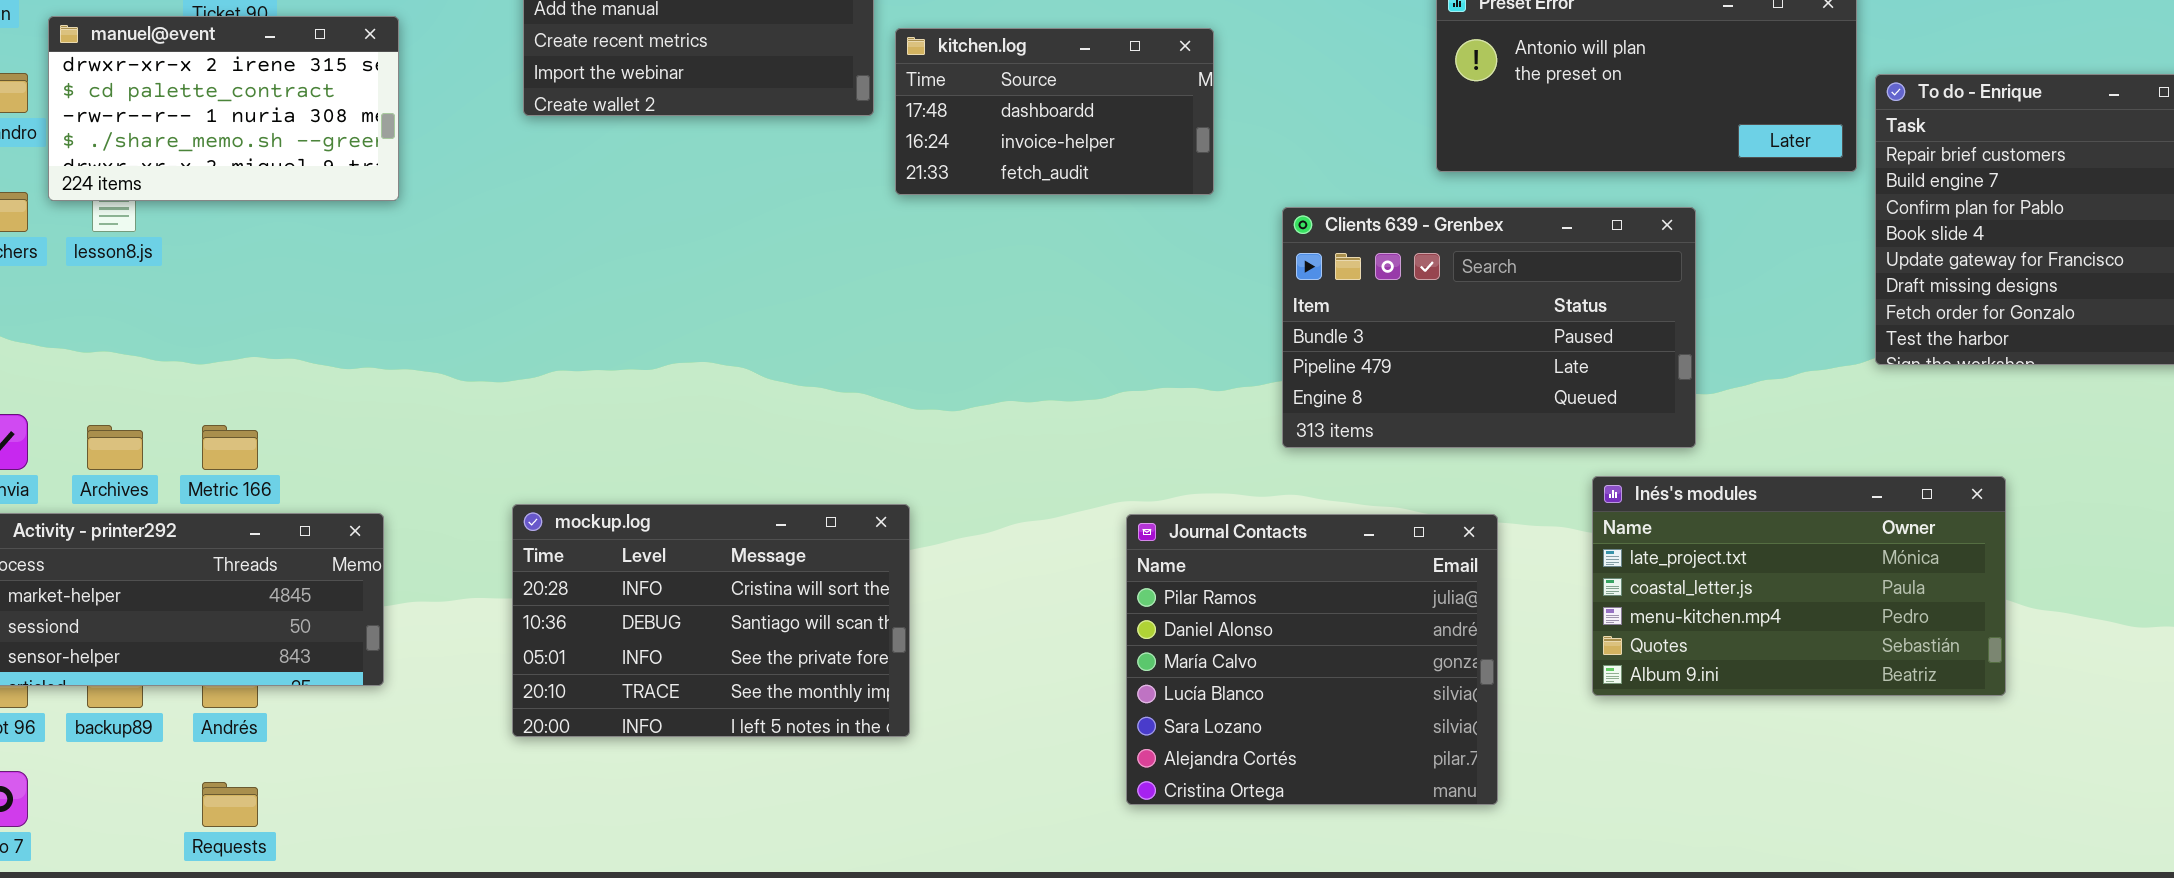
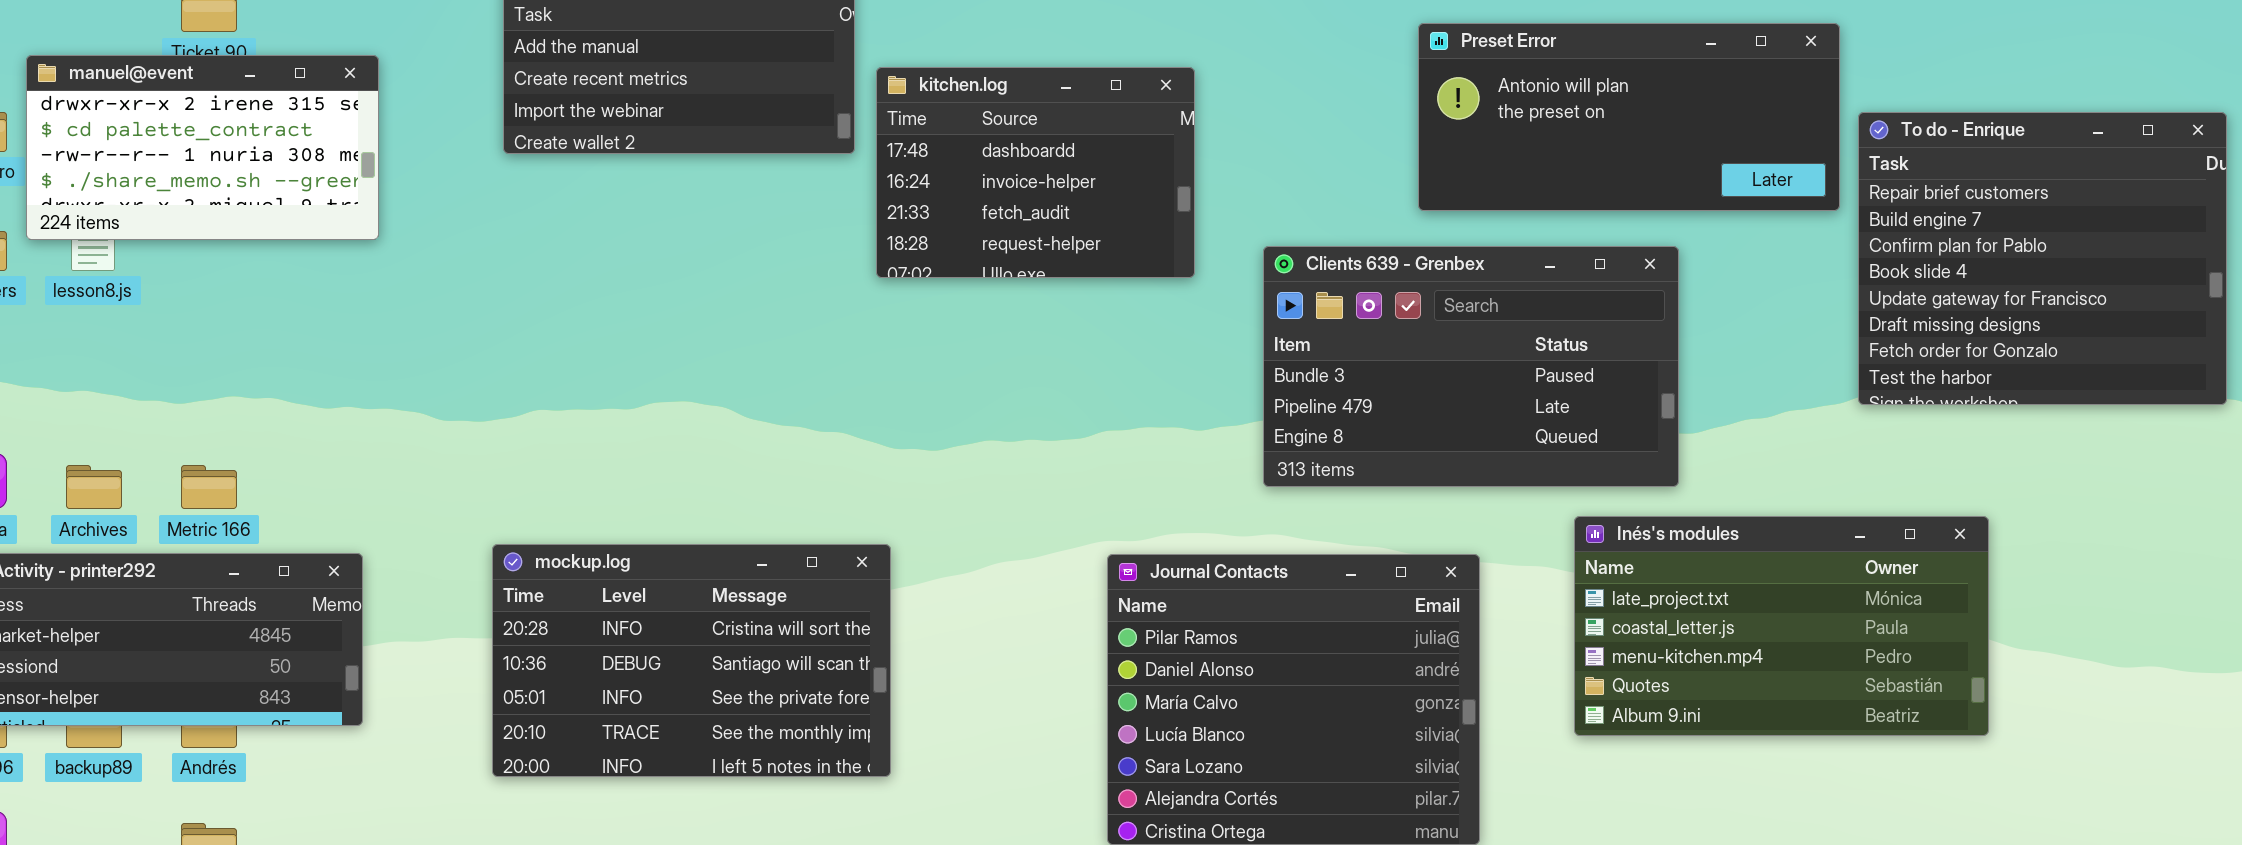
kitchen.log: [895,28,1214,195] -> [876,67,1195,278], resized

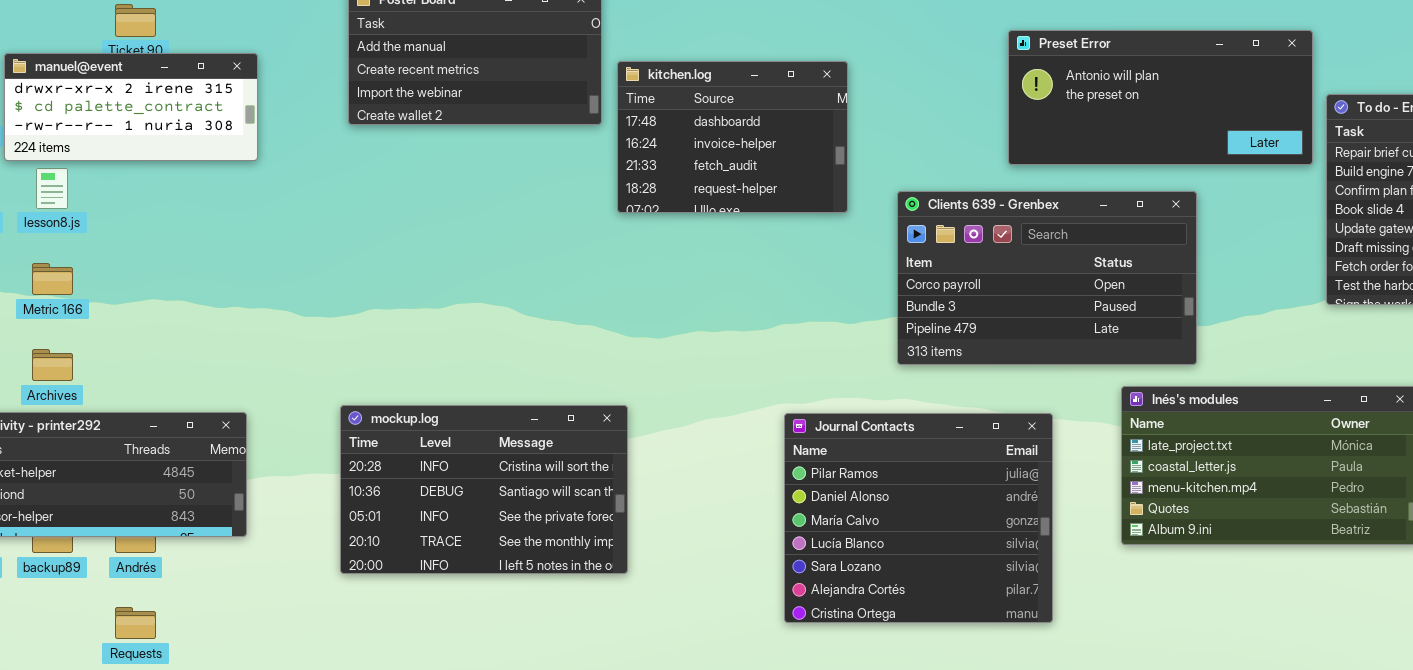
manuel@event: [26,55,379,240] -> [4,53,258,161], resized
Clients 639 - Grenbex: [1263,246,1679,487] -> [897,191,1197,365], scrolled up 1 row
Metric 166: [181,465,237,509] -> [32,263,73,295], moved

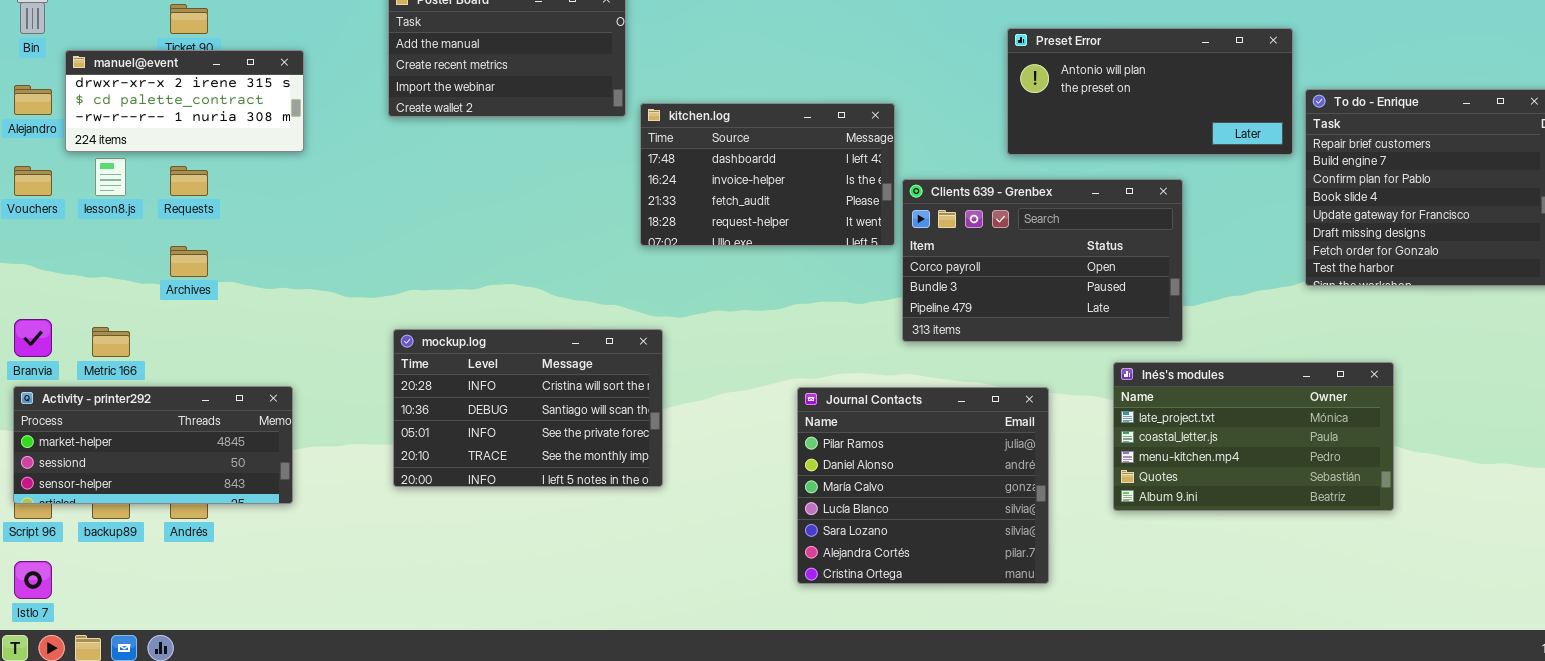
kitchen.log: [617,61,848,213] -> [640,103,895,246], moved, resized
Metric 166: [32,263,73,295] -> [92,327,130,357], moved
Archives: [32,349,73,381] -> [170,246,208,277], moved
mockup.log: [340,405,628,574] -> [393,329,663,487], moved
Requests: [115,607,156,639] -> [170,166,208,196], moved

